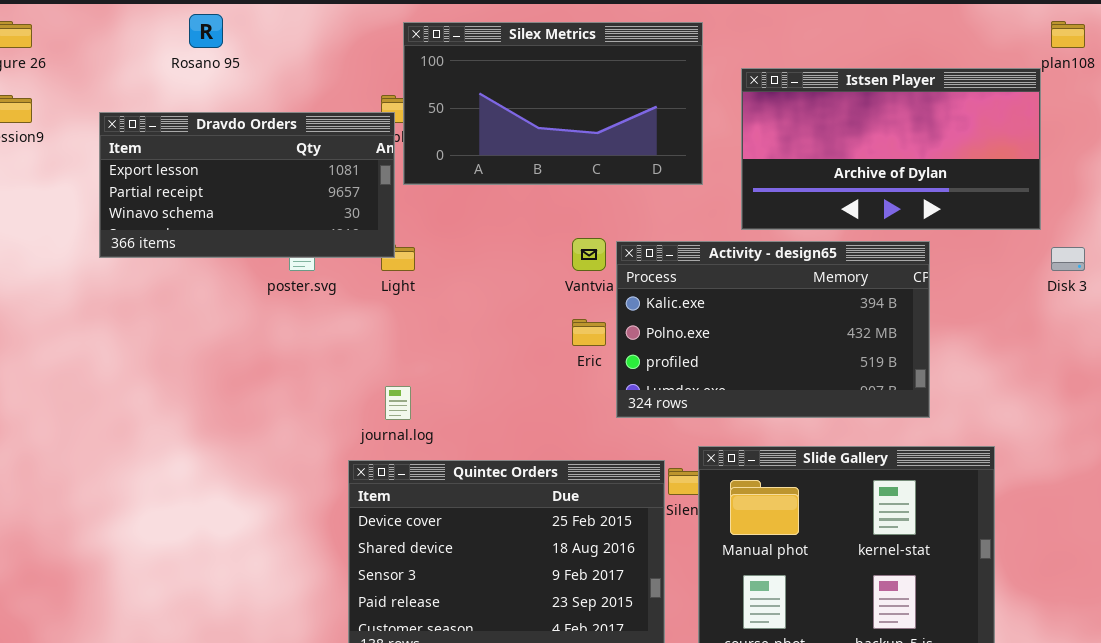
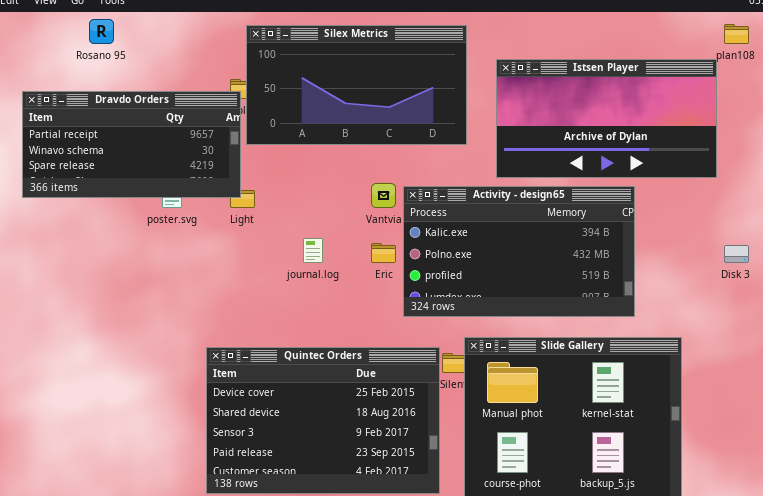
Dravdo Orders: [99,112,395,258] -> [22,91,241,198], scrolled down 1 row
Disk 3: [1051,247,1085,271] -> [724,245,749,263], moved
journal.log: [385,386,411,420] -> [303,238,323,263], moved

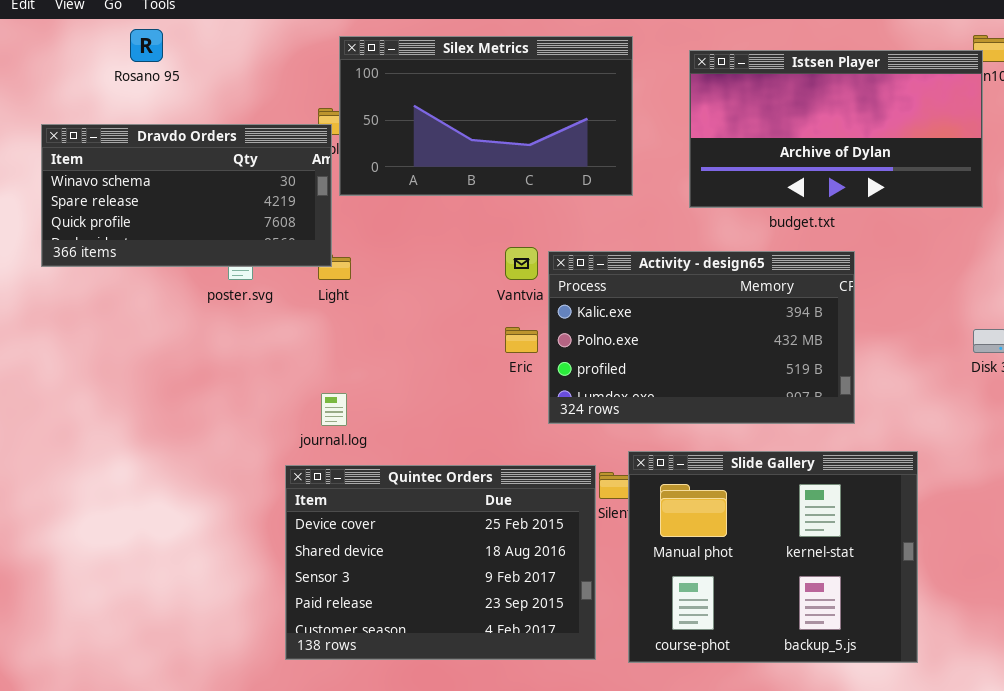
Istsen Player: [496,59,717,178] -> [689,50,983,208], moved
Dravdo Orders: [22,91,241,198] -> [41,124,332,267], scrolled down 1 row
journal.log: [303,238,323,263] -> [321,393,347,426], moved

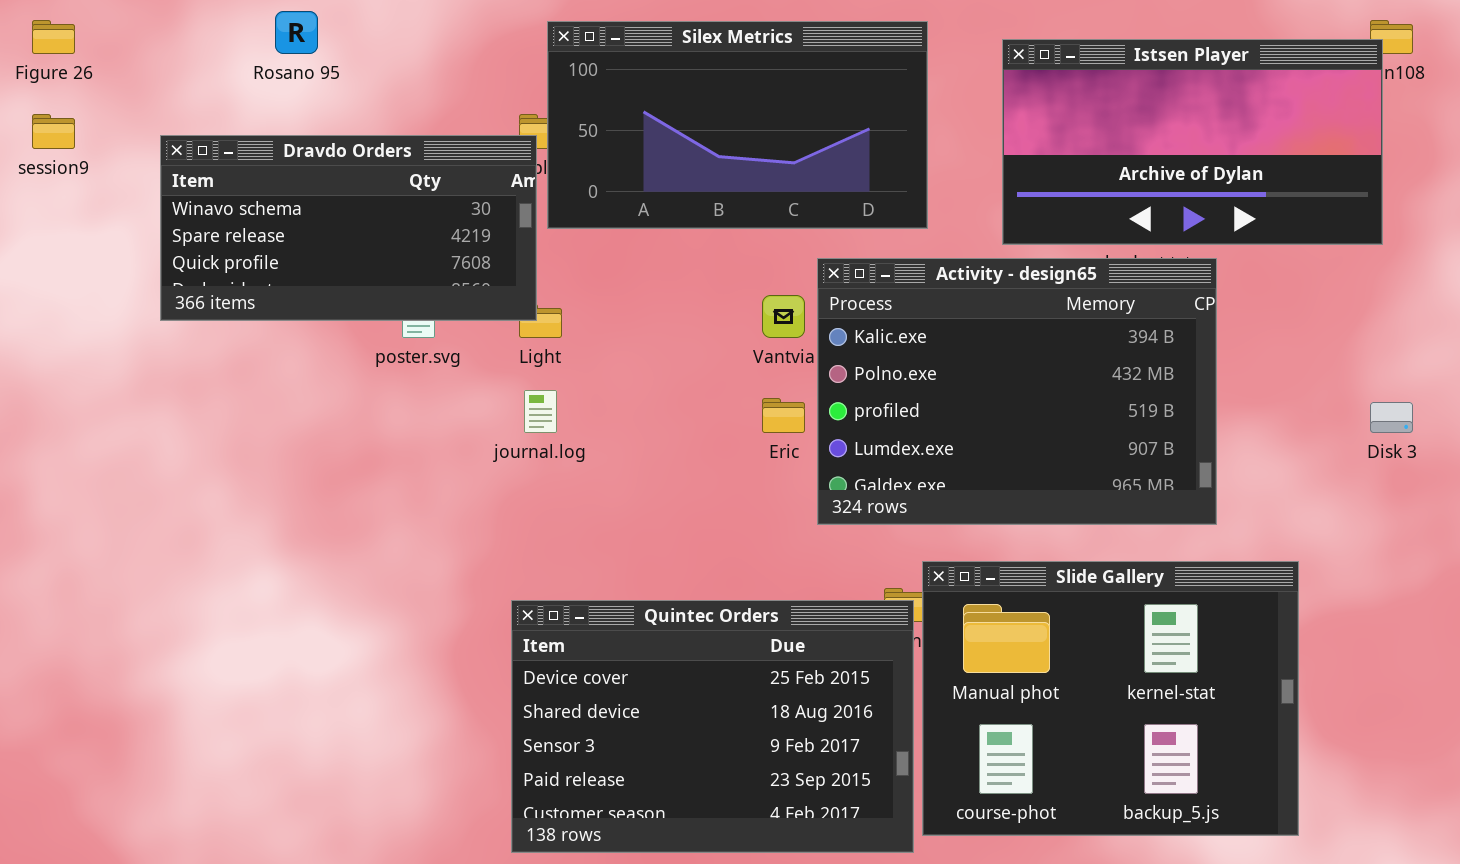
Activity - design65: [548,251,855,424] -> [817,258,1217,525], resized
journal.log: [321,393,347,426] -> [524,390,557,433], moved
Quintec Orders: [285,465,596,660] -> [511,600,914,853], moved

